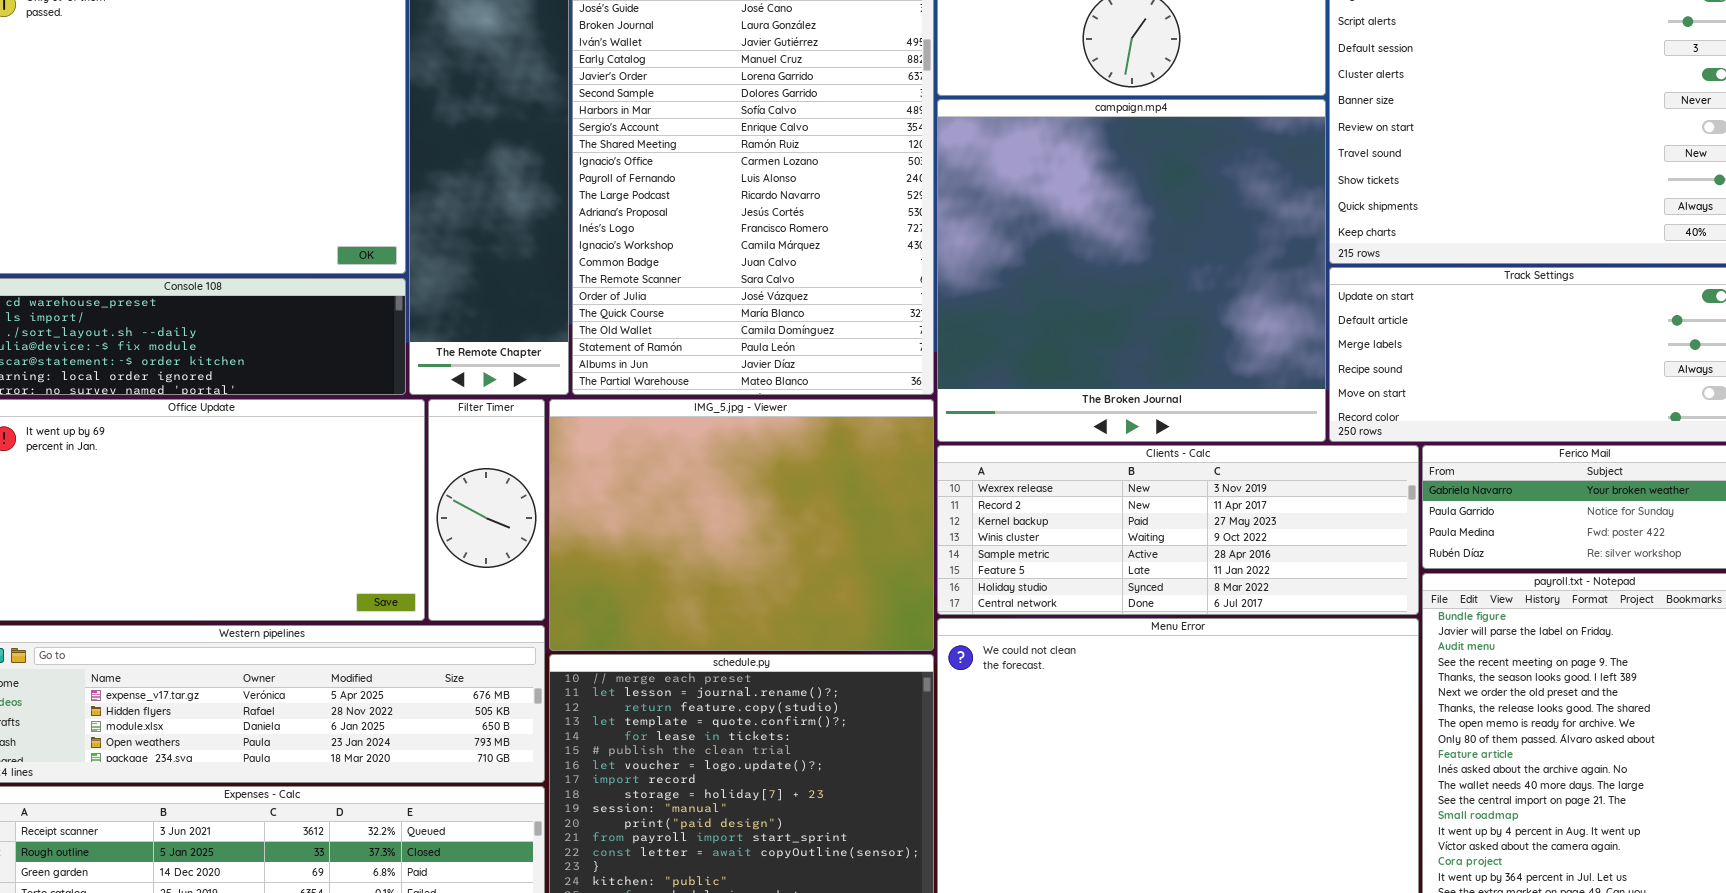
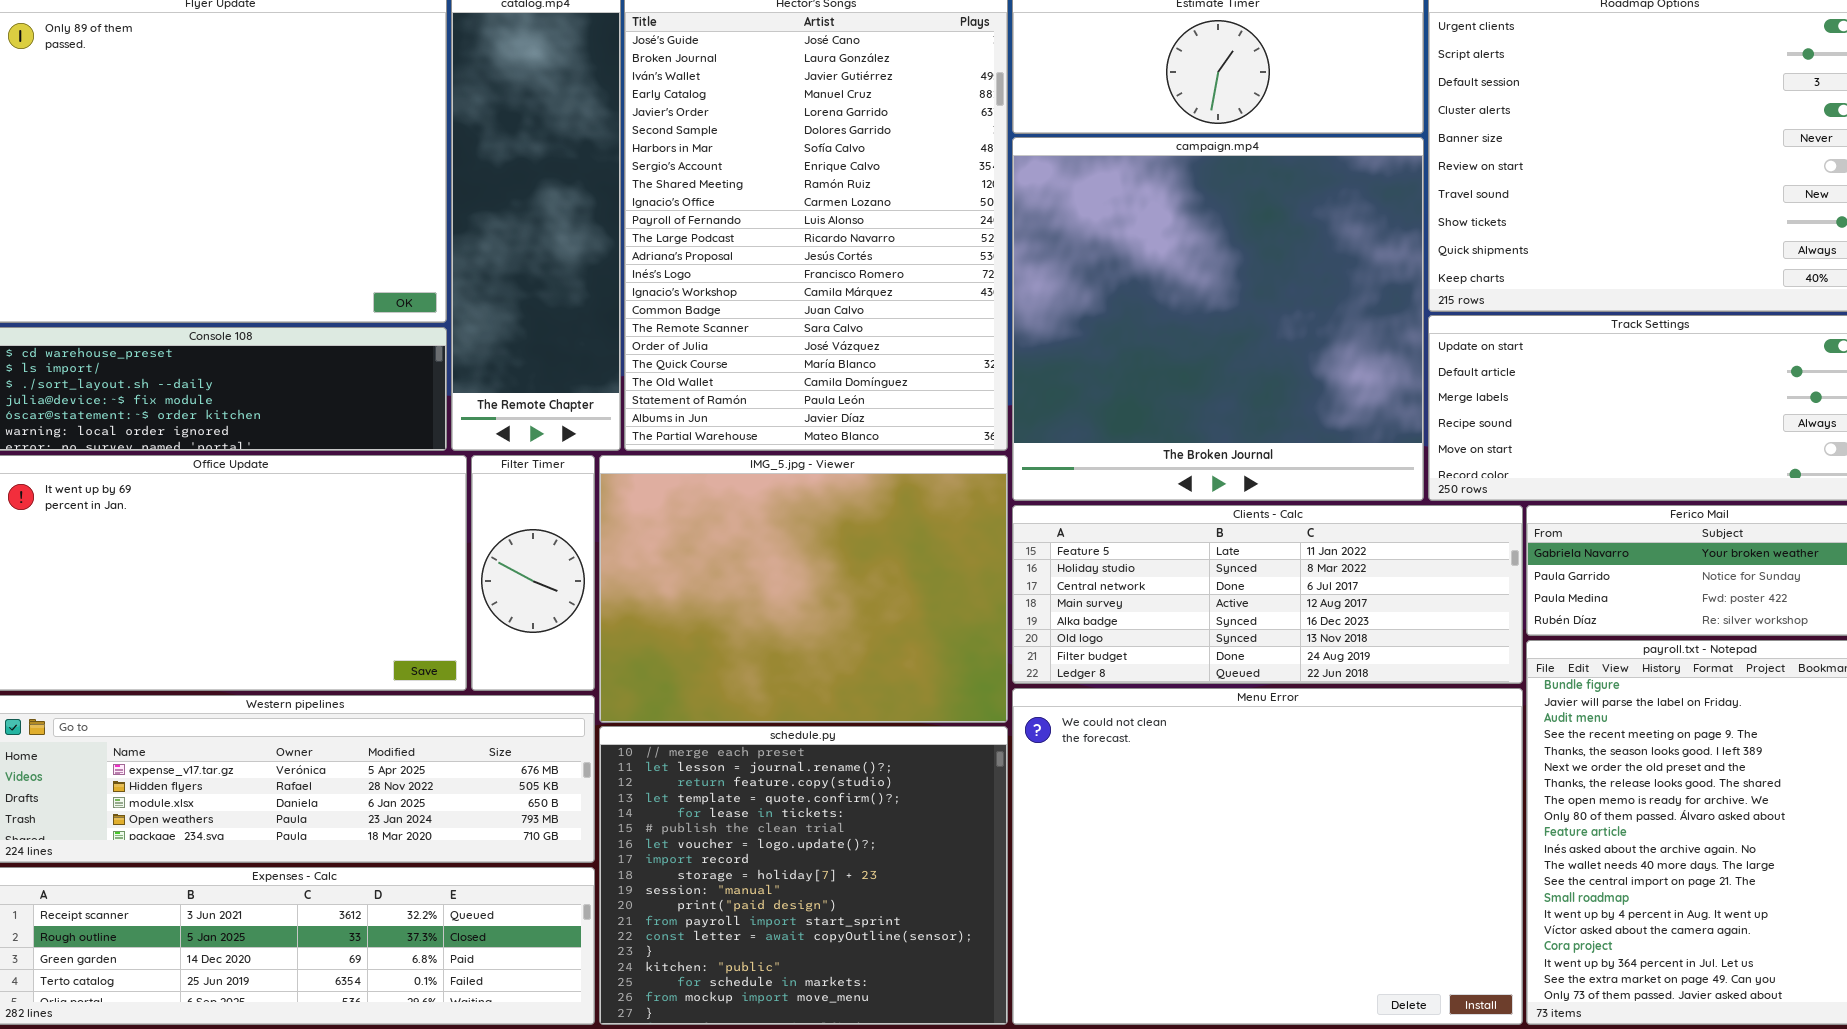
Clients - Calc: [937,445,1419,615] -> [1012,505,1523,684], scrolled down 5 rows

